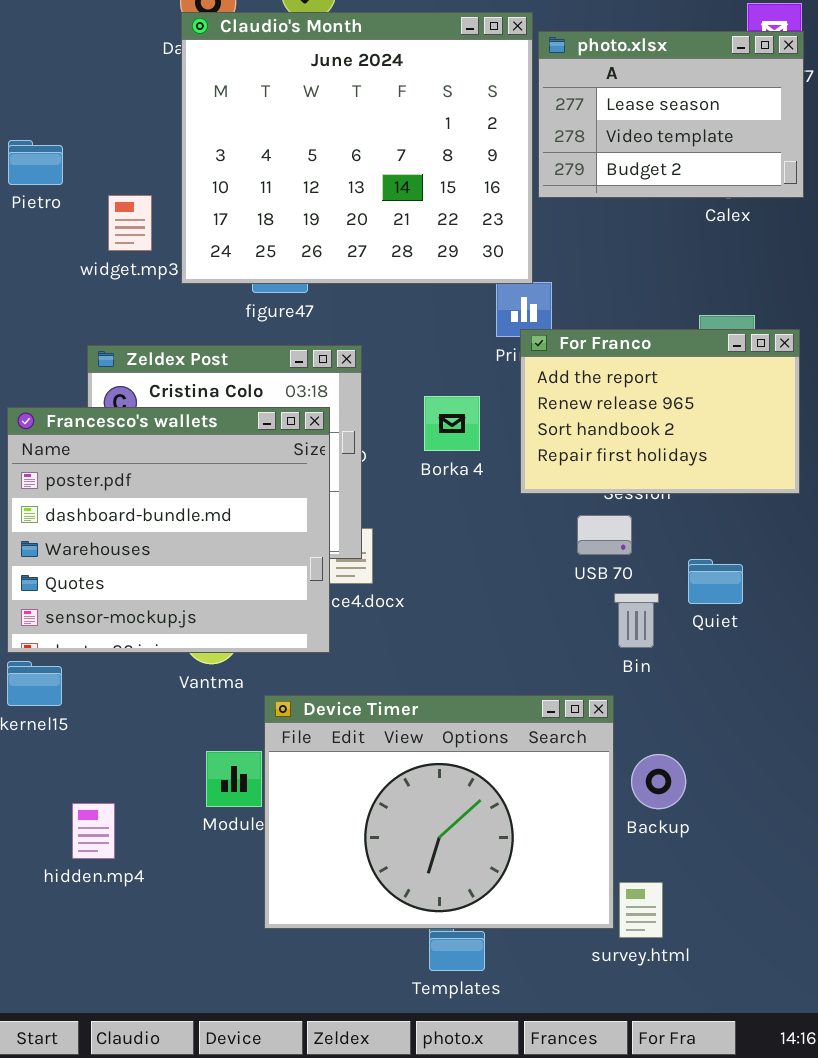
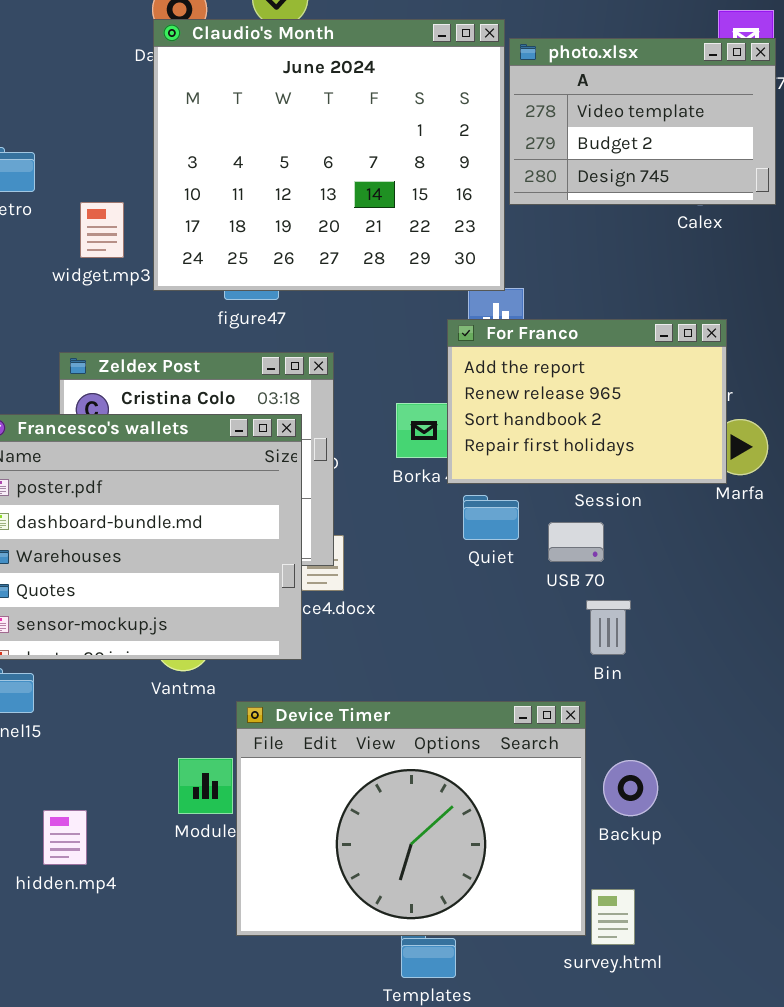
photo.xlsx: [538,31,804,198] -> [509,38,776,205], scrolled down 1 row
For Franco: [520,329,800,494] -> [447,319,727,484], moved
Quiet: [688,559,743,604] -> [463,495,519,540], moved

